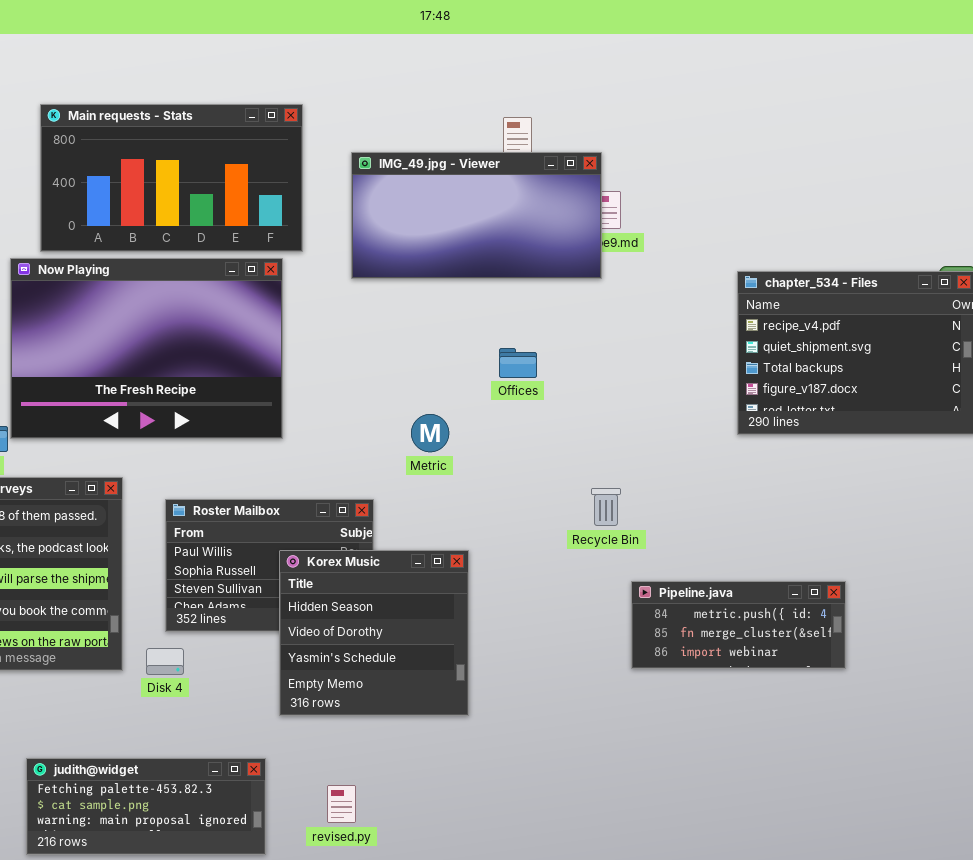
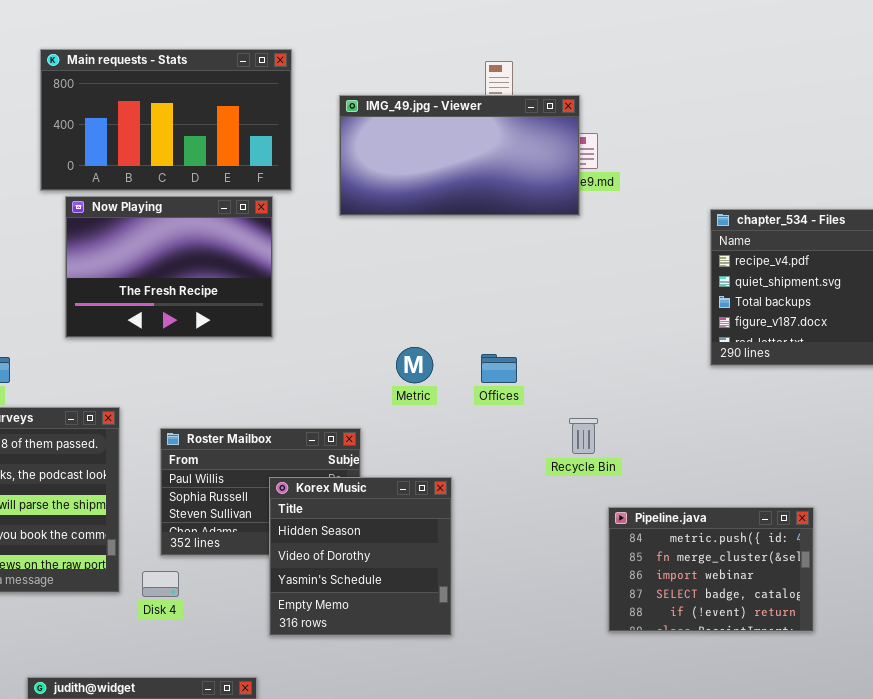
Now Playing: [10,258,283,439] -> [65,196,273,338], resized
Offices: [499,348,537,378] -> [481,354,517,383], moved
Pipeline.java: [631,581,846,669] -> [608,507,814,632], resized

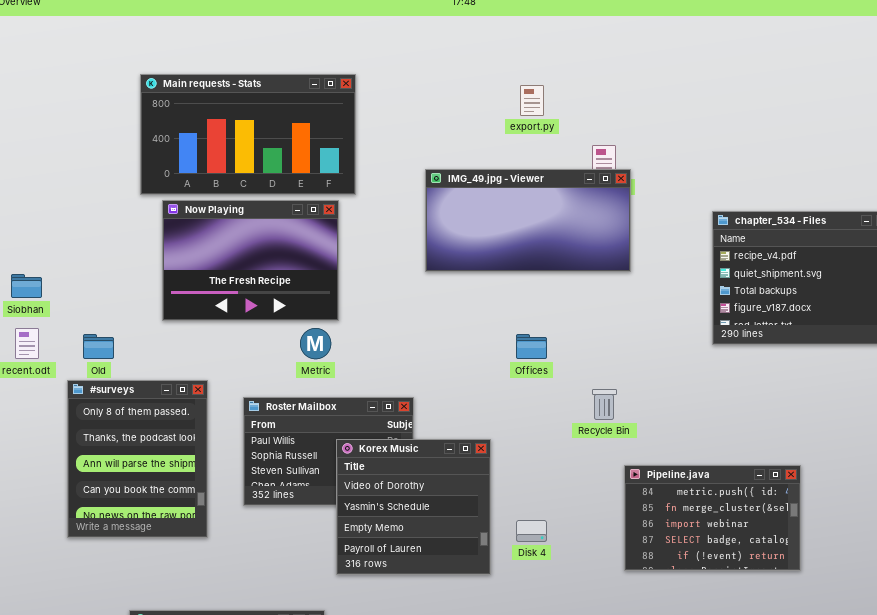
IMG_49.jpg - Viewer: [339,95,580,216] -> [425,169,631,272], moved
Metric: [396,347,433,383] -> [300,328,331,359], moved
Korex Music: [269,477,452,636] -> [336,439,491,575], scrolled down 1 row
Disk 4: [142,571,179,597] -> [516,520,547,542], moved

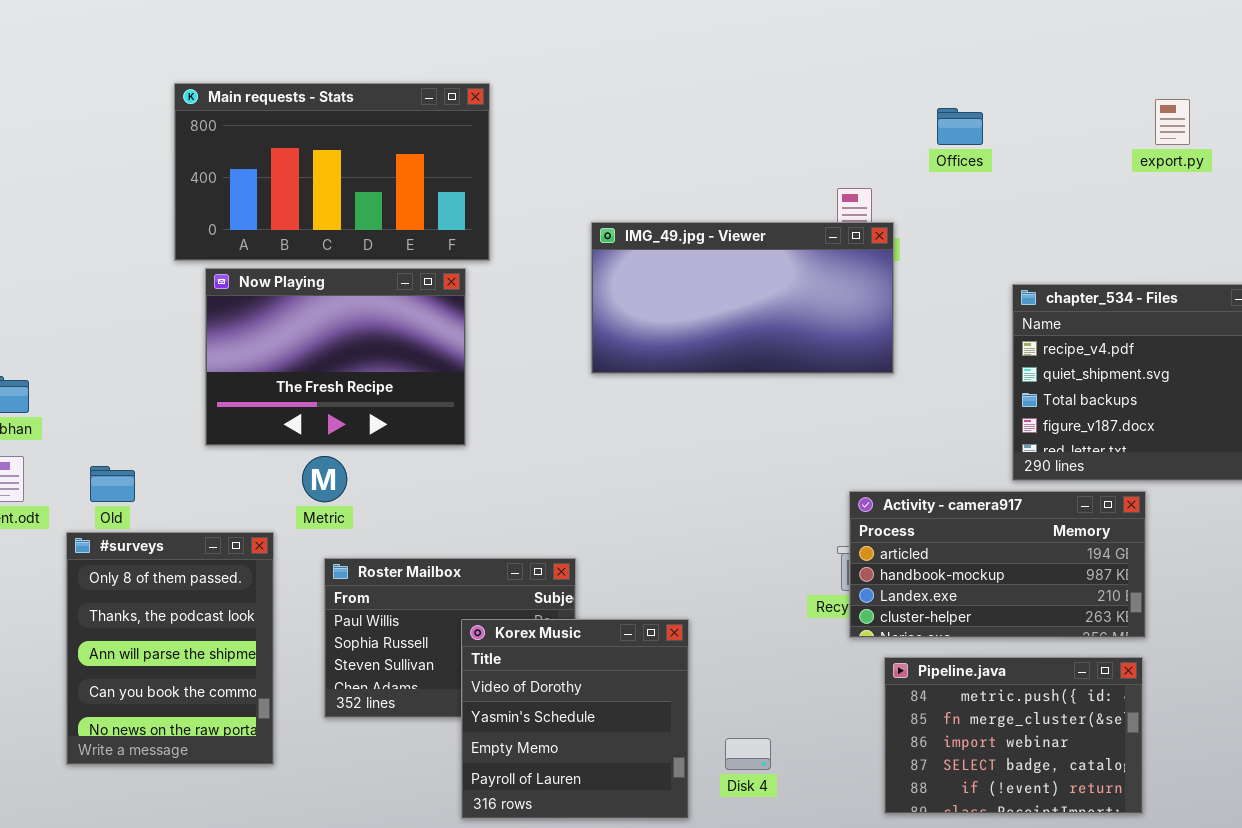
export.py: [520,85,544,116] -> [1155,99,1190,145], moved
Metric: [300,328,331,359] -> [302,456,347,502], moved
Offices: [516,334,547,359] -> [937,108,983,145], moved
Activity - camera917: none -> [849,491,1146,638], opened

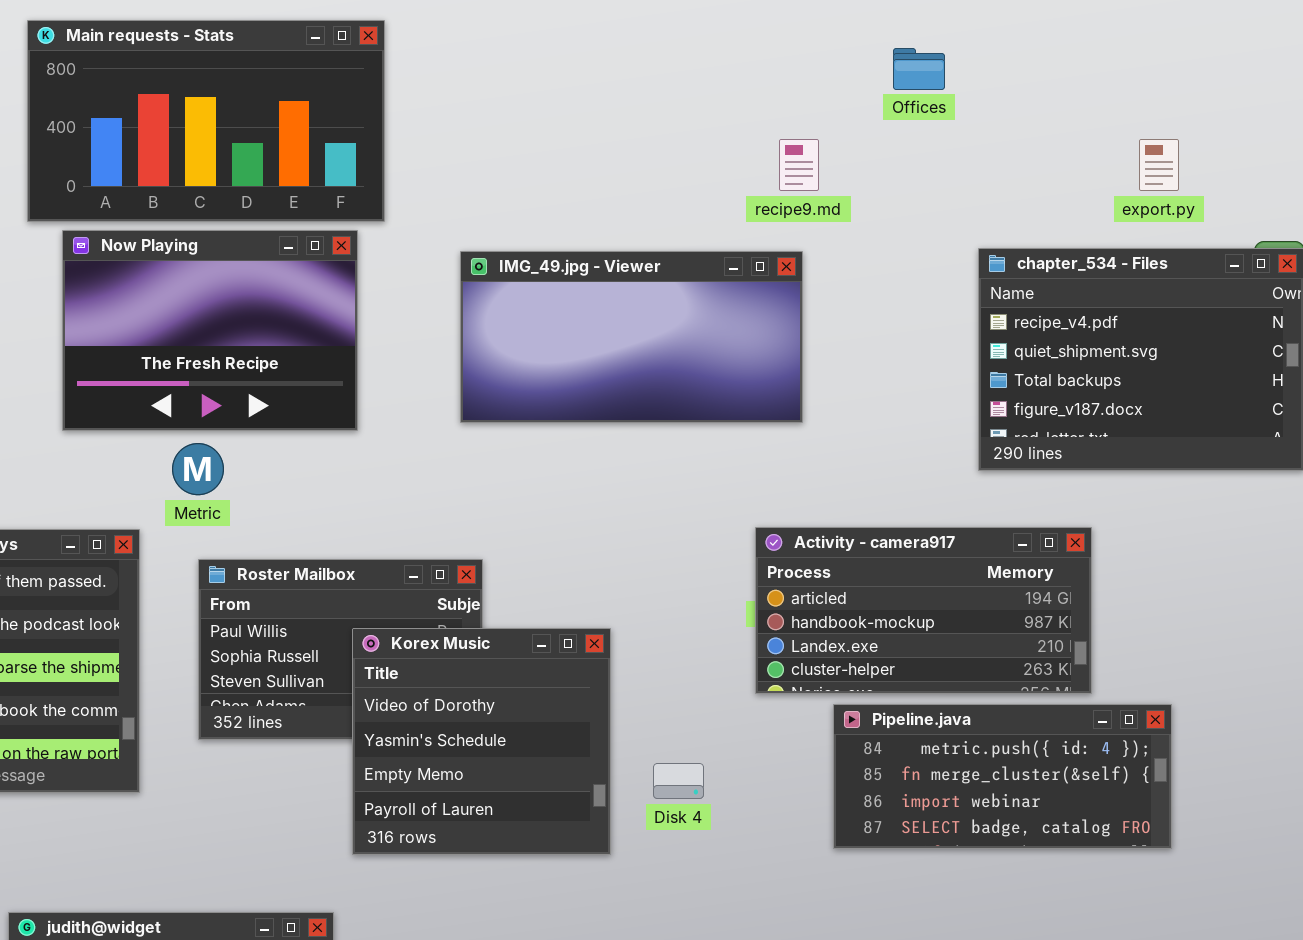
export.py: [1155,99,1190,145] -> [1139,139,1179,191], moved
IMG_49.jpg - Viewer: [591,222,894,374] -> [460,251,803,423], moved
Activity - camera917: [849,491,1146,638] -> [755,527,1092,694], moved
Pipeline.java: [884,657,1143,814] -> [833,704,1172,849], resized

